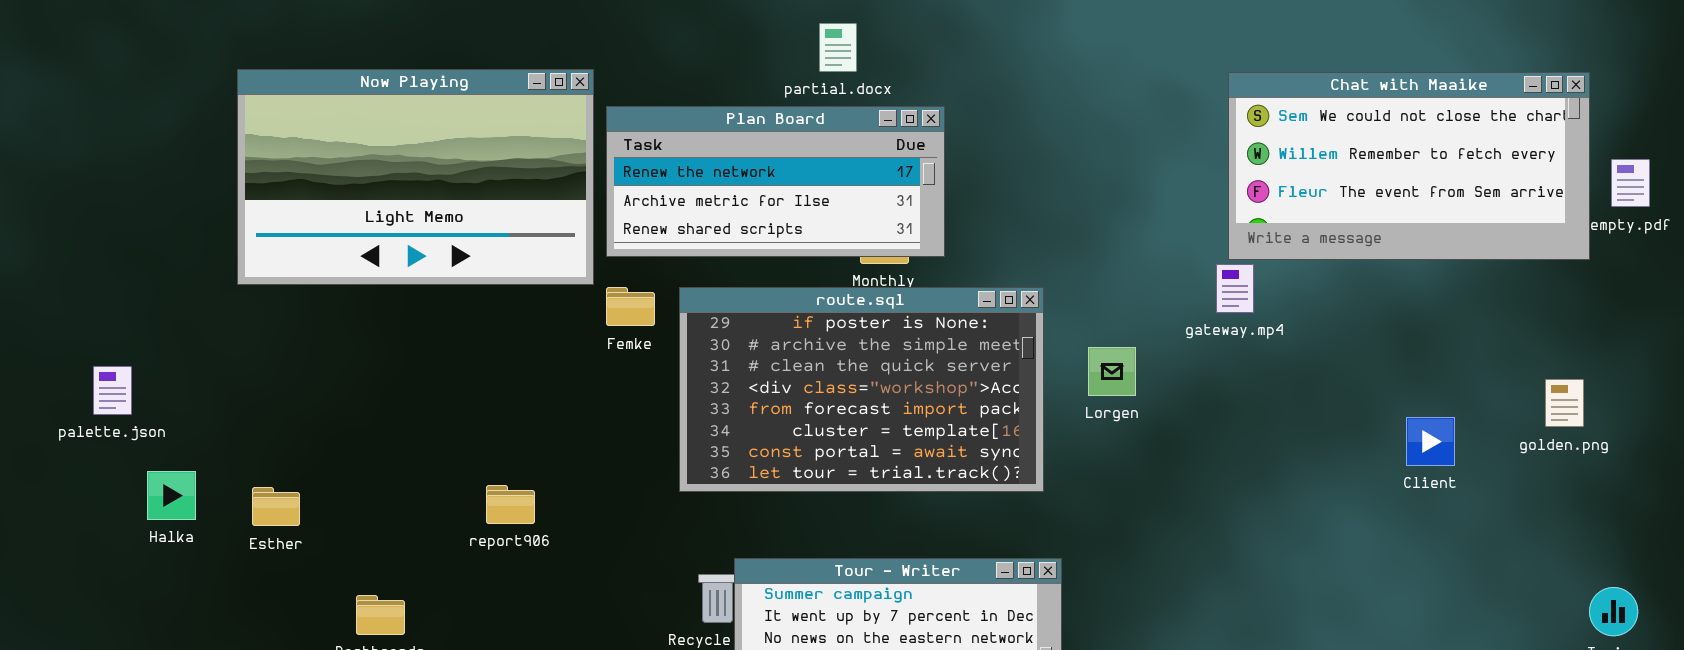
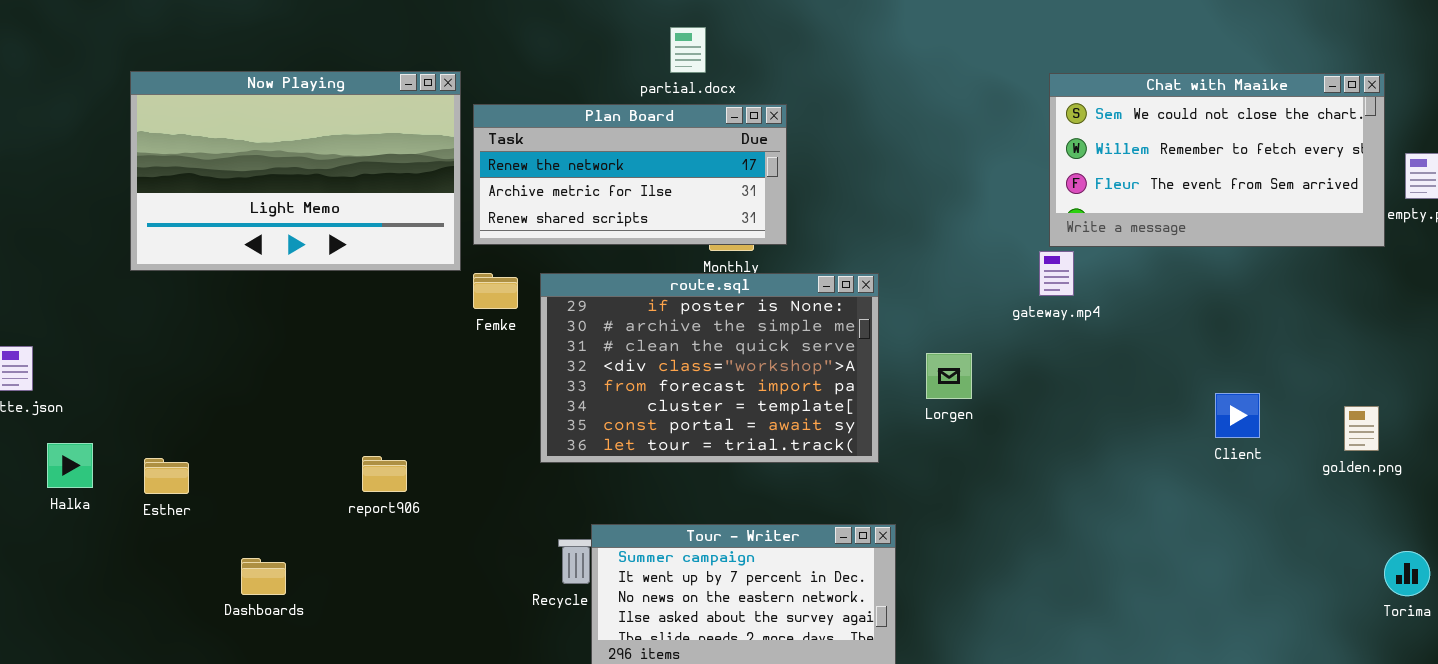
Lorgen: [1088,347,1136,396] -> [926,353,972,399], moved
golden.png: [1545,379,1584,427] -> [1344,406,1379,451], moved

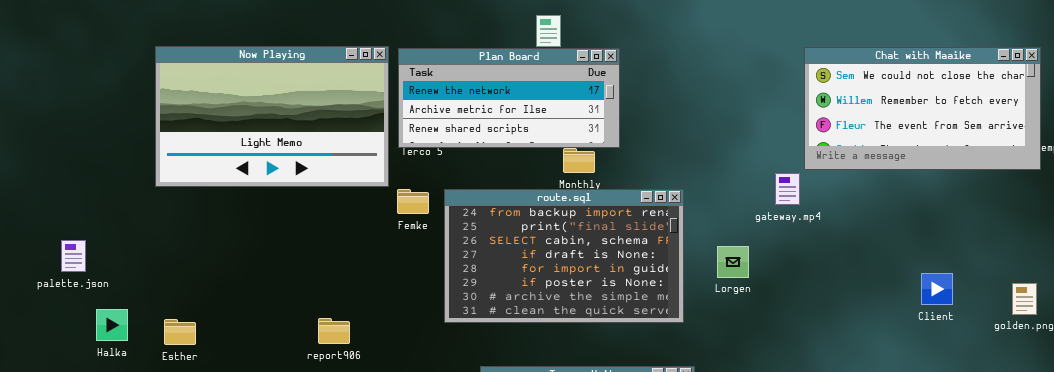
Plan Board: [473,104,787,245] -> [398,48,620,148], moved
gateway.mp4: [1039,251,1074,296] -> [775,173,800,205], moved
route.sql: [540,273,879,463] -> [444,189,684,323], scrolled up 5 rows

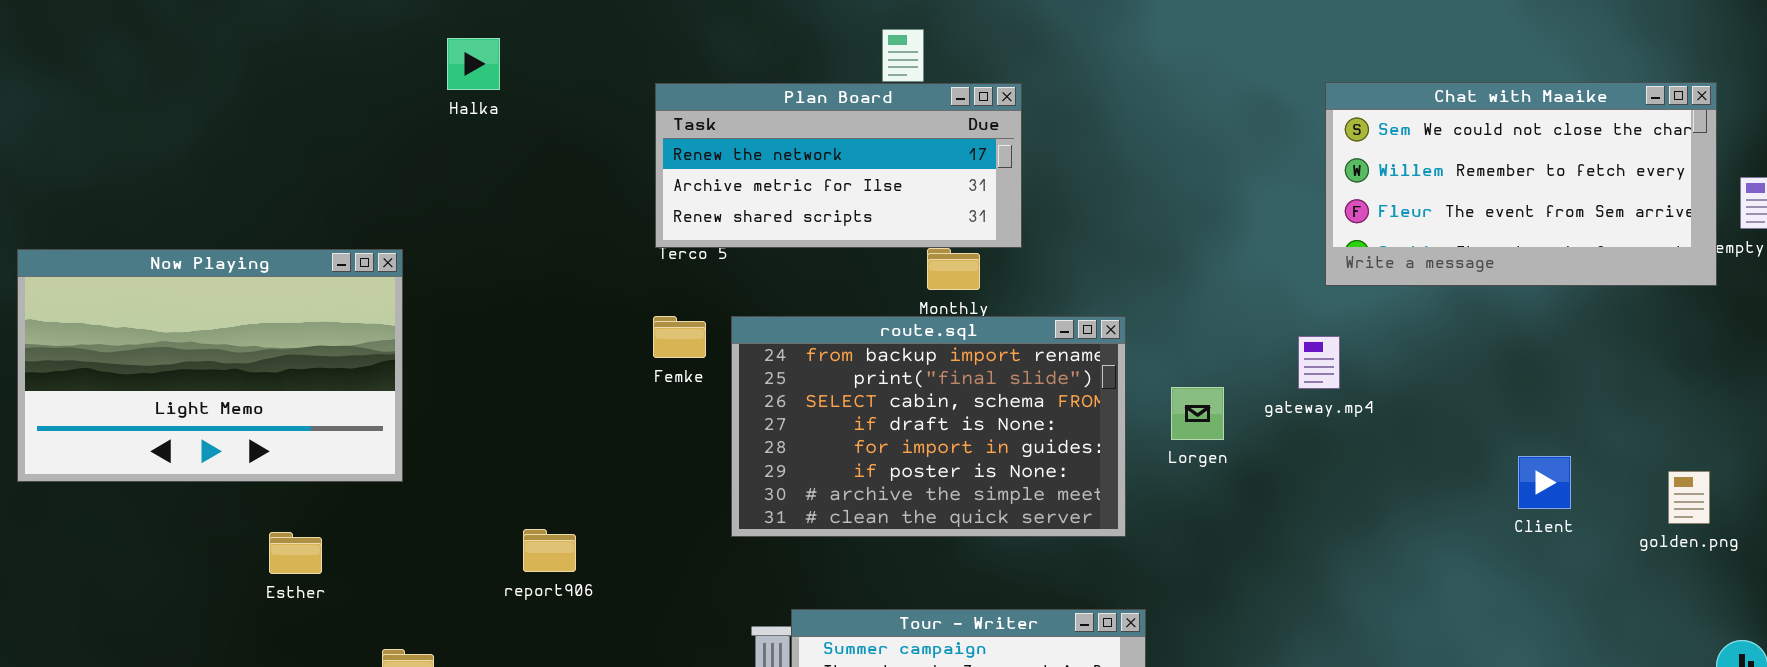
Now Playing: [155,46,389,187] -> [17,249,403,482], moved
gateway.mp4: [775,173,800,205] -> [1298,336,1340,389], moved
Lorgen: [717,246,749,278] -> [1171,387,1224,440], moved
Halka: [96,309,128,341] -> [447,38,500,90], moved

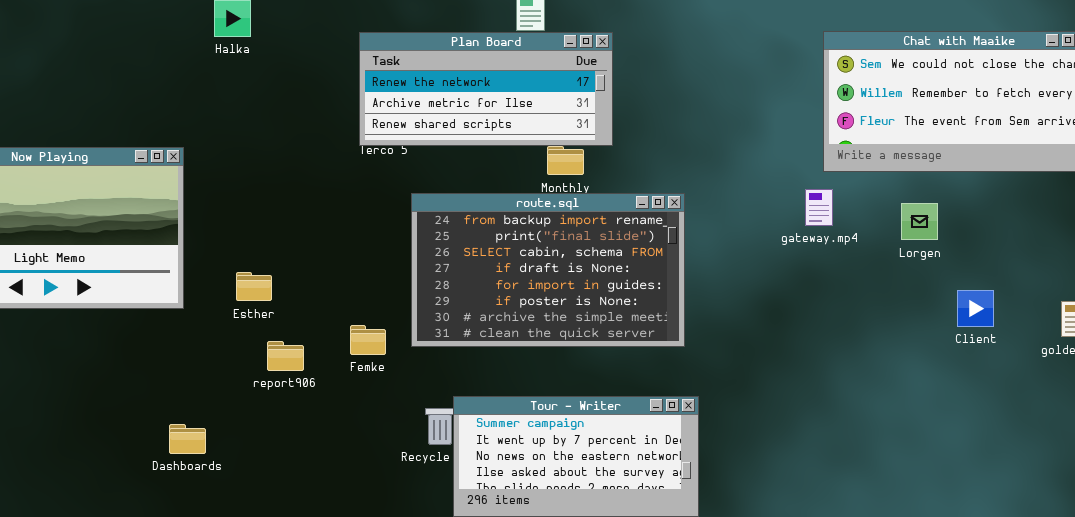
Femke: [653,316,706,358] -> [350,325,386,355], moved
gateway.mp4: [1298,336,1340,389] -> [805,189,833,226], moved
Lorgen: [1171,387,1224,440] -> [901,203,938,240], moved
Esther: [269,532,322,574] -> [236,272,272,301], moved

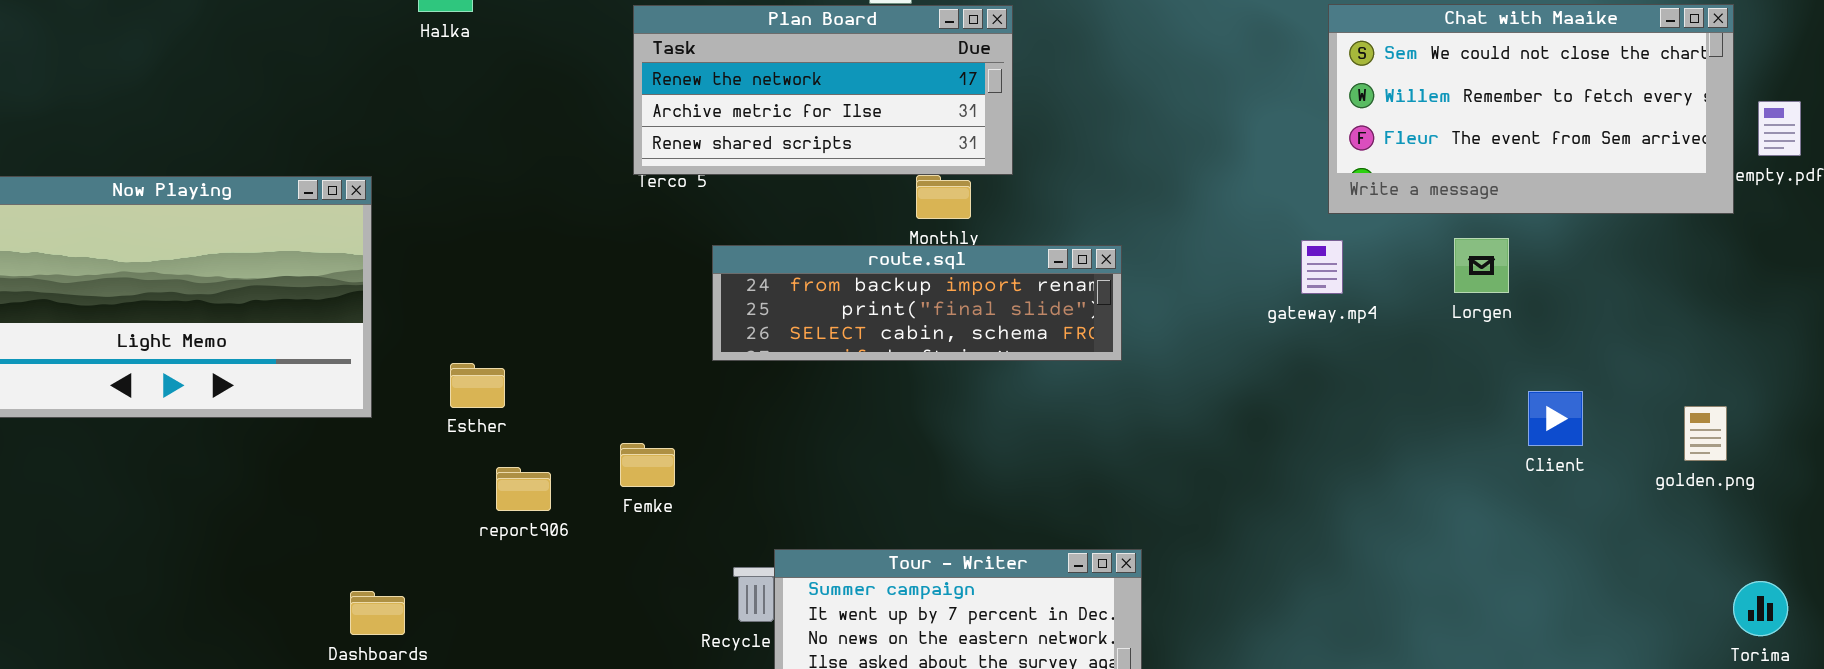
route.sql: [411,193,685,347] -> [712,245,1122,361], resized
Lorgen: [901,203,938,240] -> [1454,238,1509,293], moved

